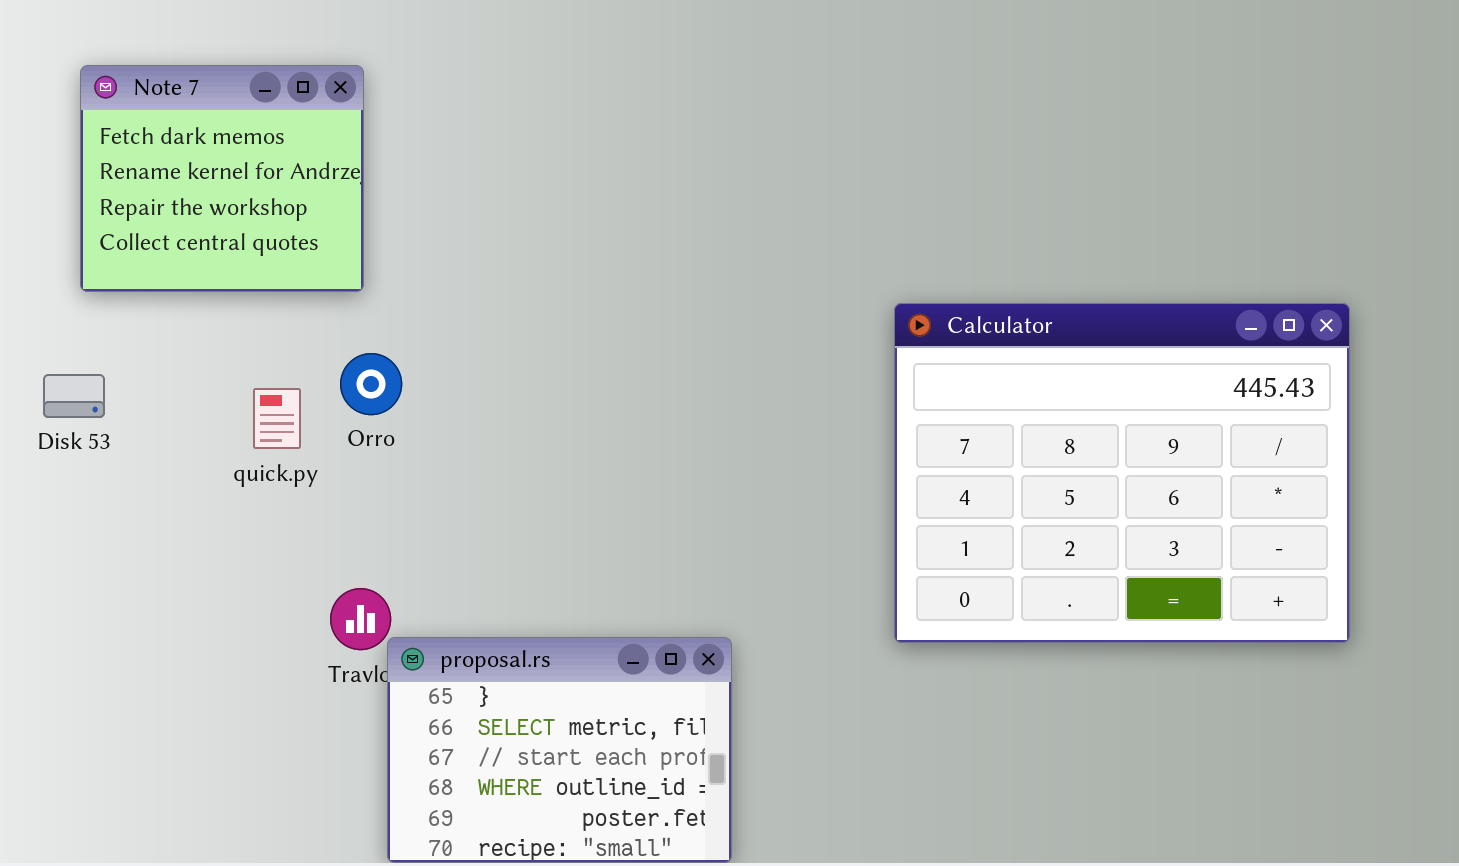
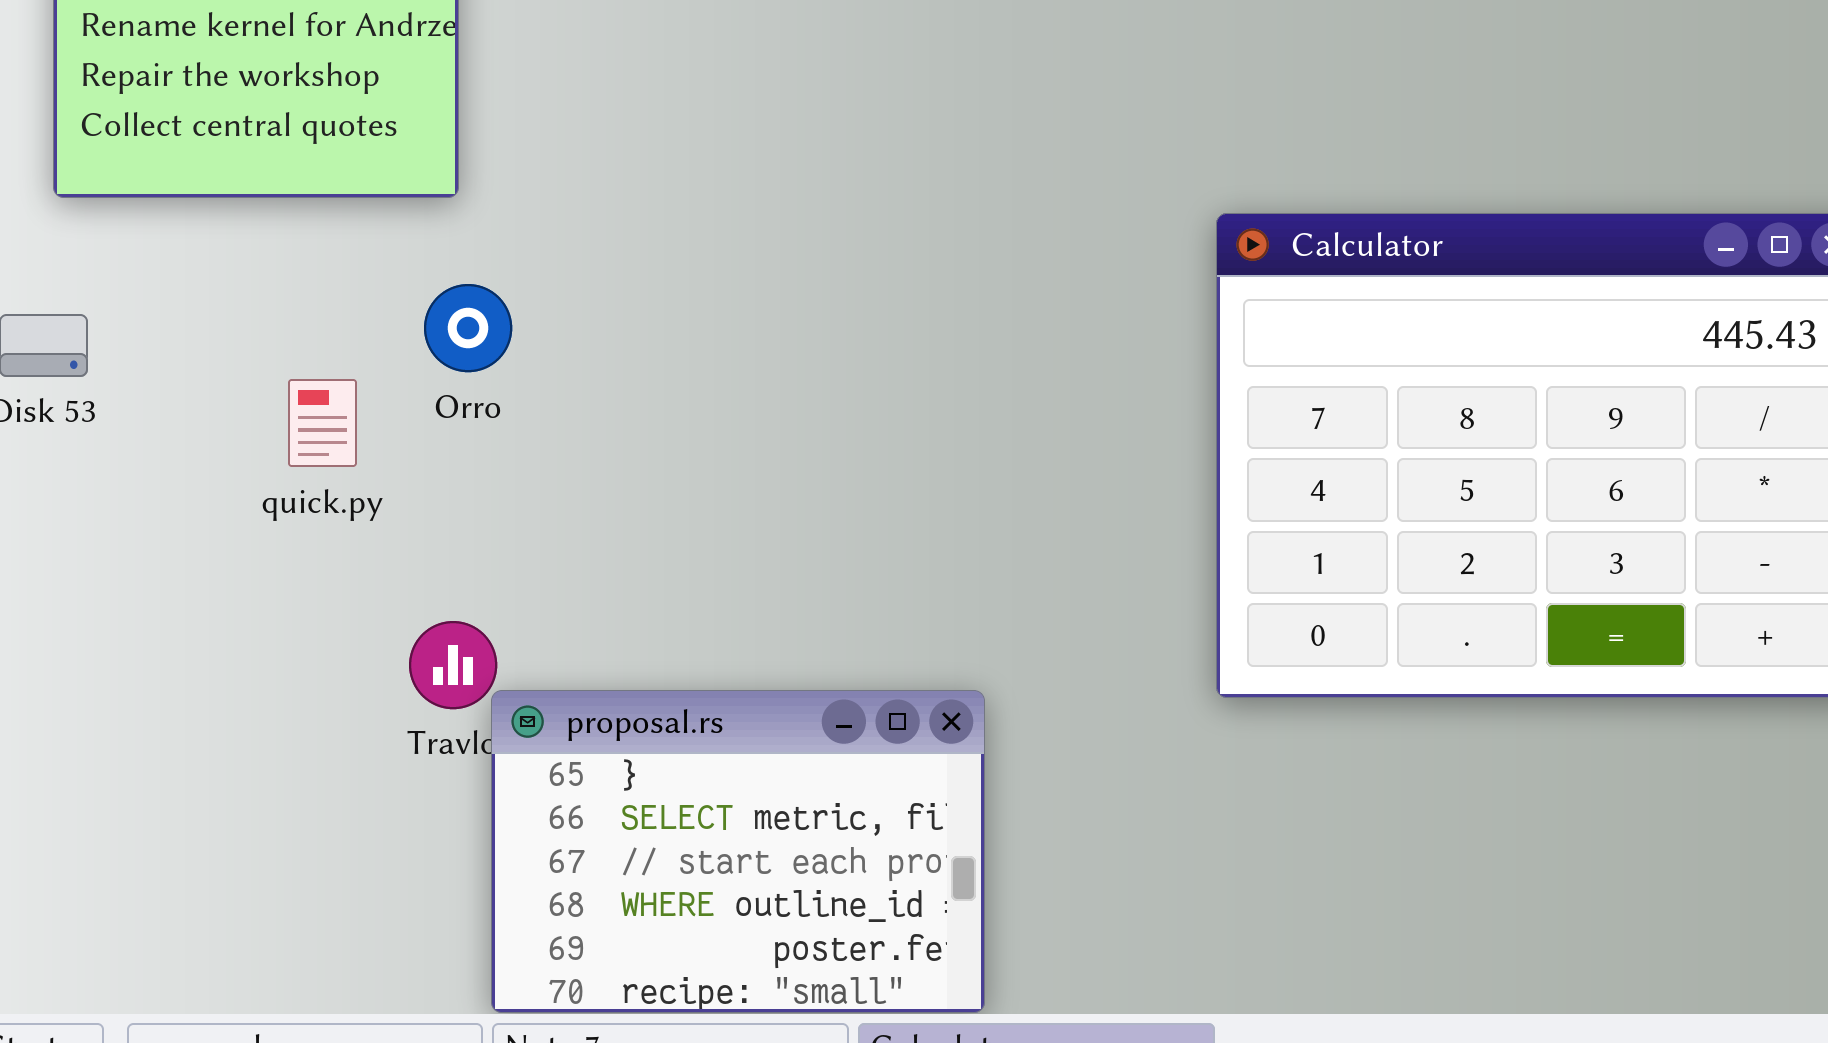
quick.py: [253,388,301,449] -> [288,379,357,467], moved

